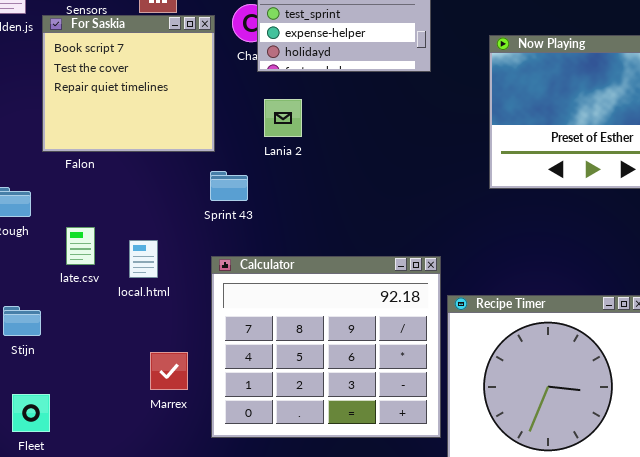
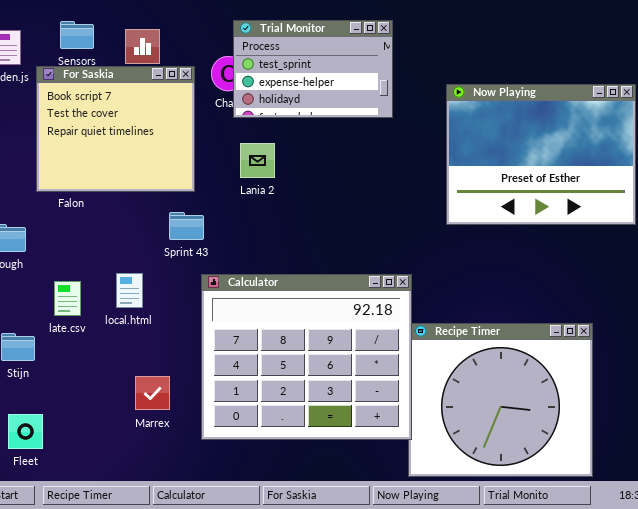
Sprint 43: [210,171,248,201] -> [169,212,204,240], moved
late.csv: [66,227,95,265] -> [54,281,81,316], moved
Calculator: [211,256,441,438] -> [201,274,412,440], moved

